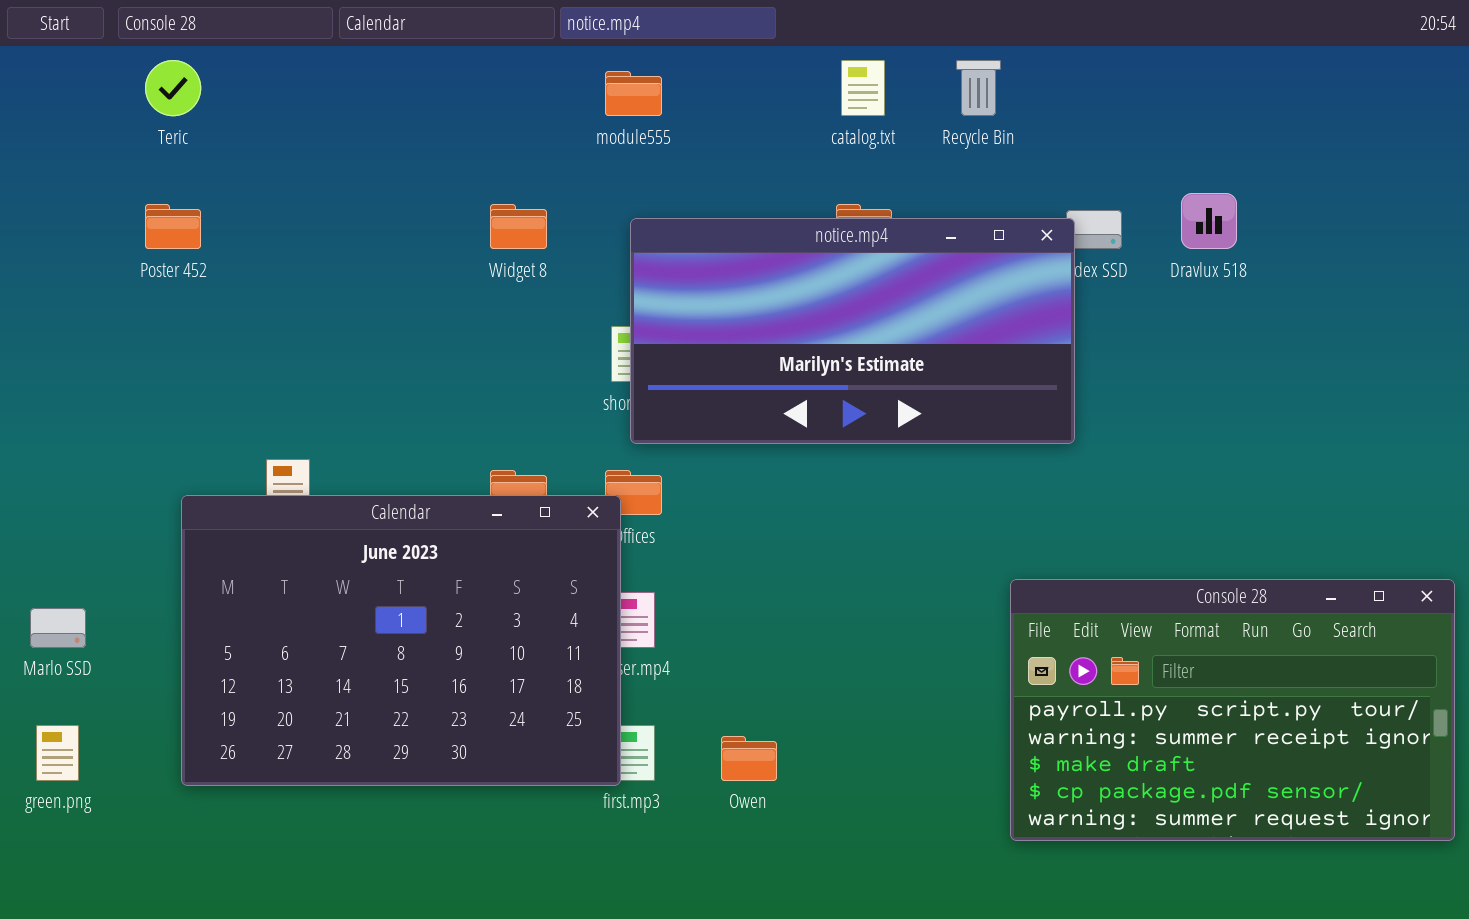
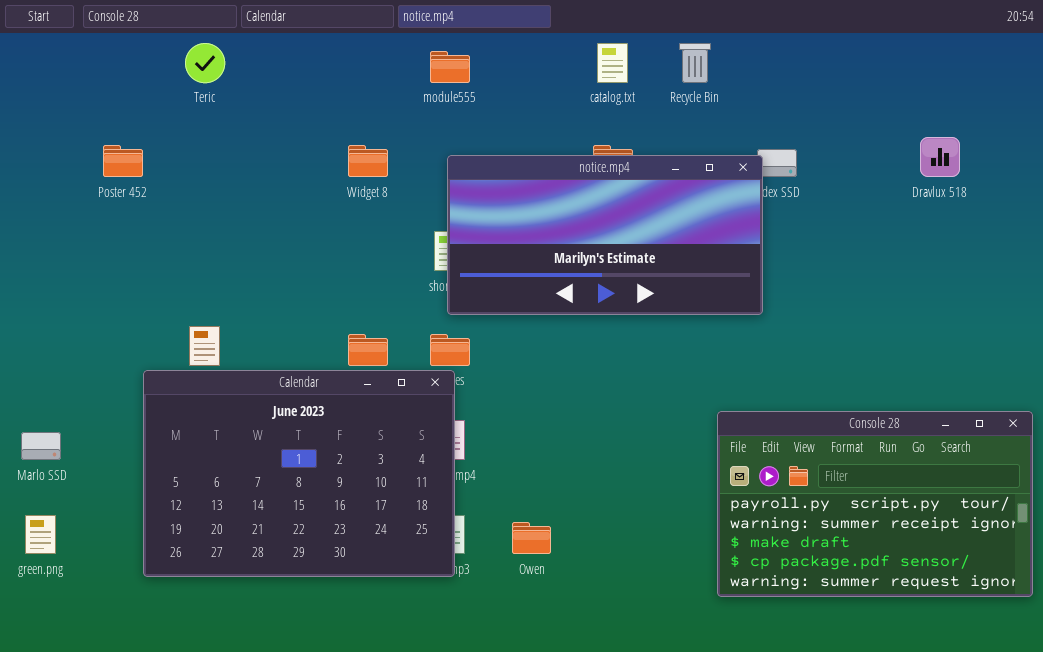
Teric: [145,60,201,116] -> [185,43,225,83], moved
Dravlux 518: [1181,193,1237,249] -> [920,137,960,177], moved
Calendar: [181,495,621,786] -> [143,370,455,577], moved

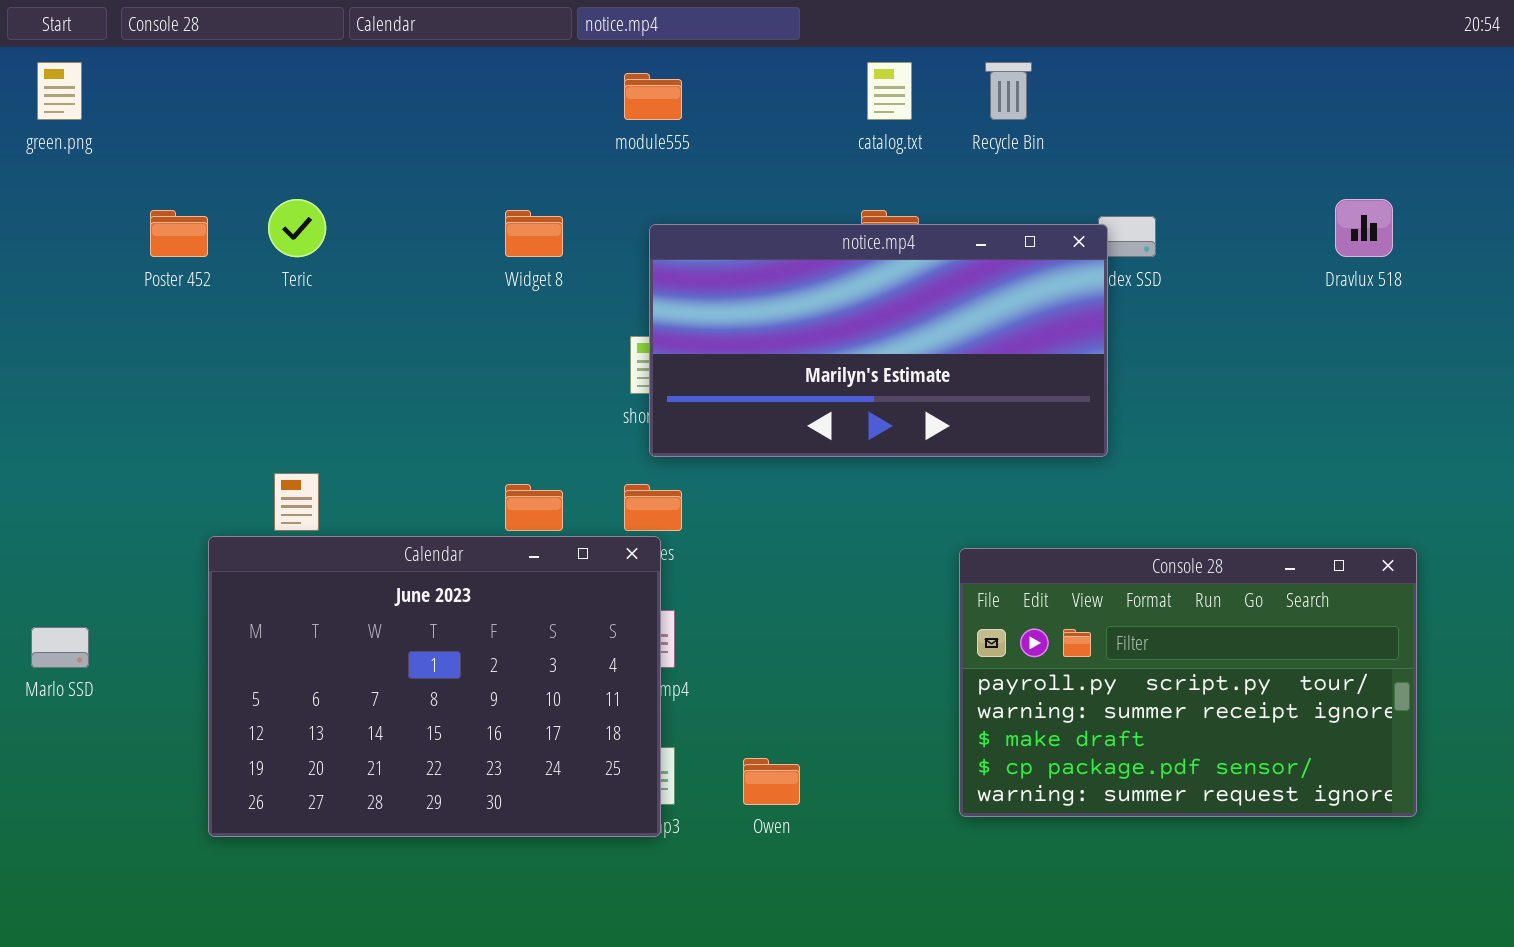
Teric: [185,43,225,83] -> [268,199,326,257], moved
Console 28: [717,411,1033,597] -> [959,548,1417,817], moved
green.png: [25,515,56,554] -> [37,62,82,120], moved

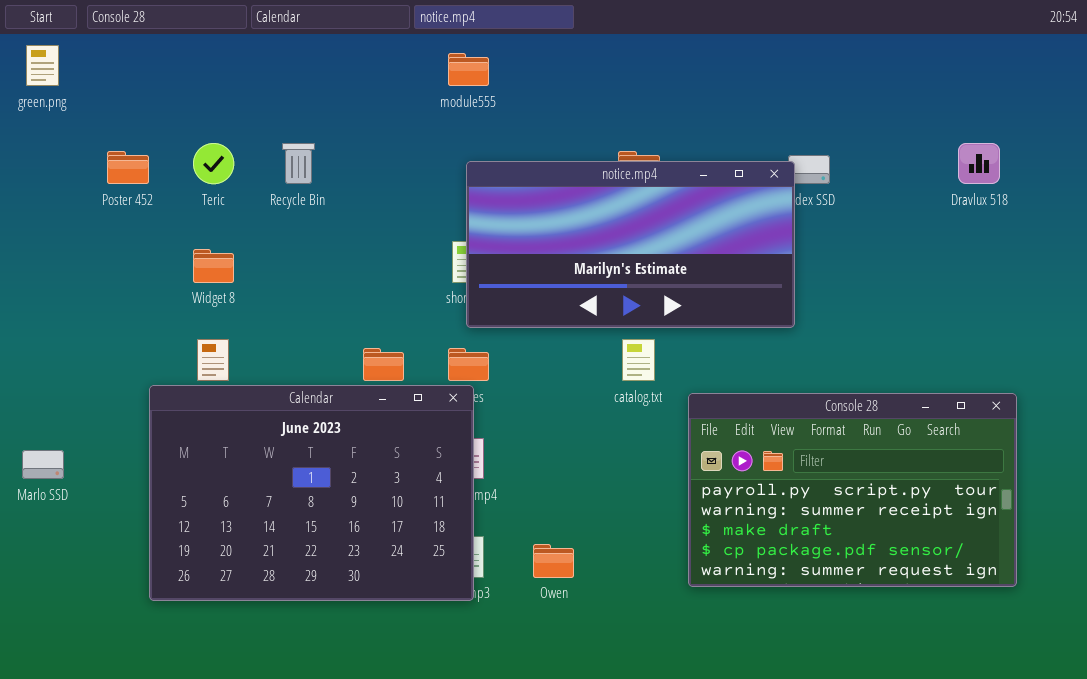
catalog.txt: [867,62,912,120] -> [622,339,655,381], moved
Recycle Bin: [985,62,1032,120] -> [282,143,315,184], moved
Widget 8: [505,210,563,257] -> [193,249,234,283], moved

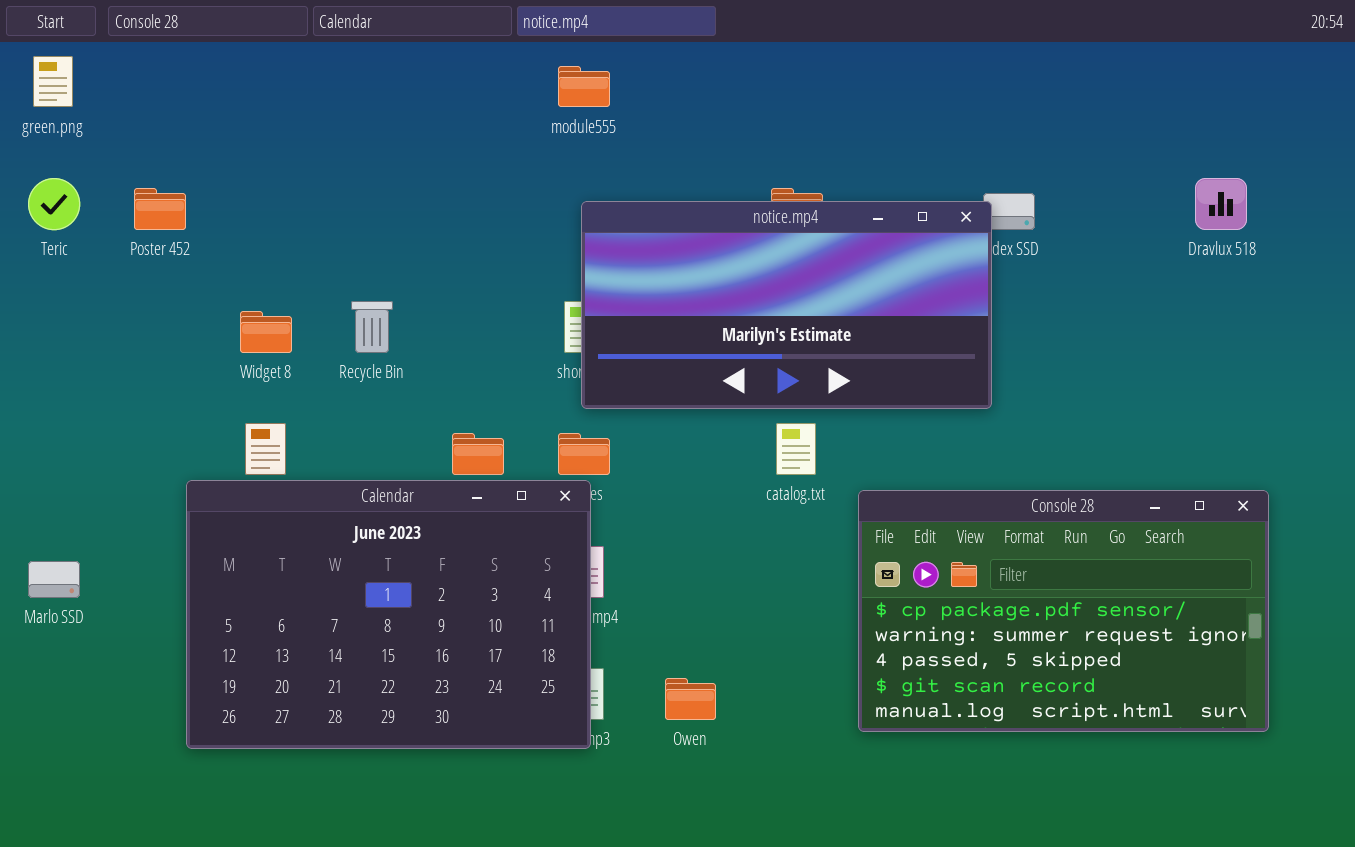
Teric: [193,143,234,184] -> [28,178,80,230], moved
Recycle Bin: [282,143,315,184] -> [351,301,393,353], moved
Console 28: [688,393,1017,587] -> [858,490,1269,732], scrolled down 3 rows

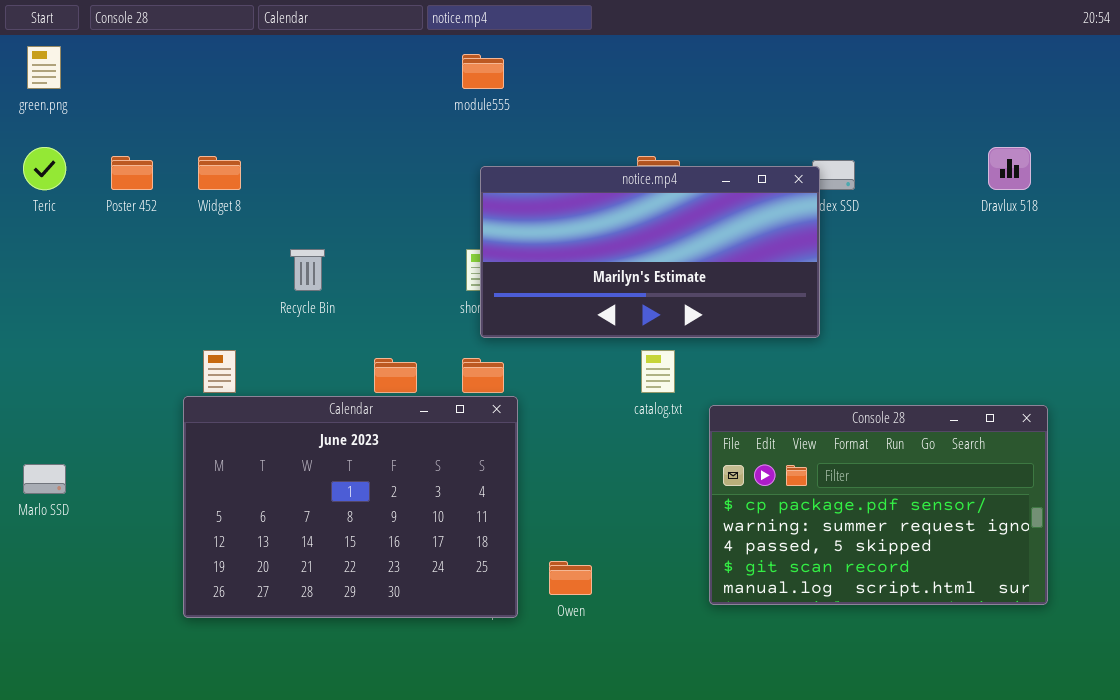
Widget 8: [240,311,292,353] -> [198,156,241,190], moved
Calendar: [186,480,591,749] -> [183,396,518,618], moved

